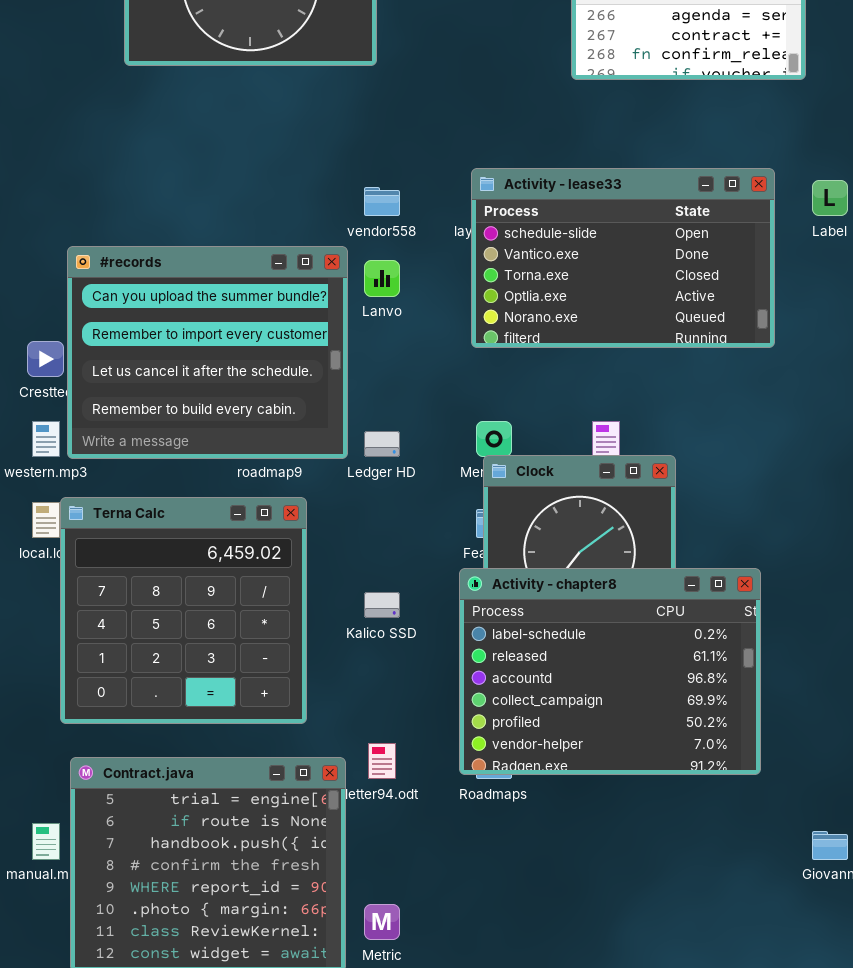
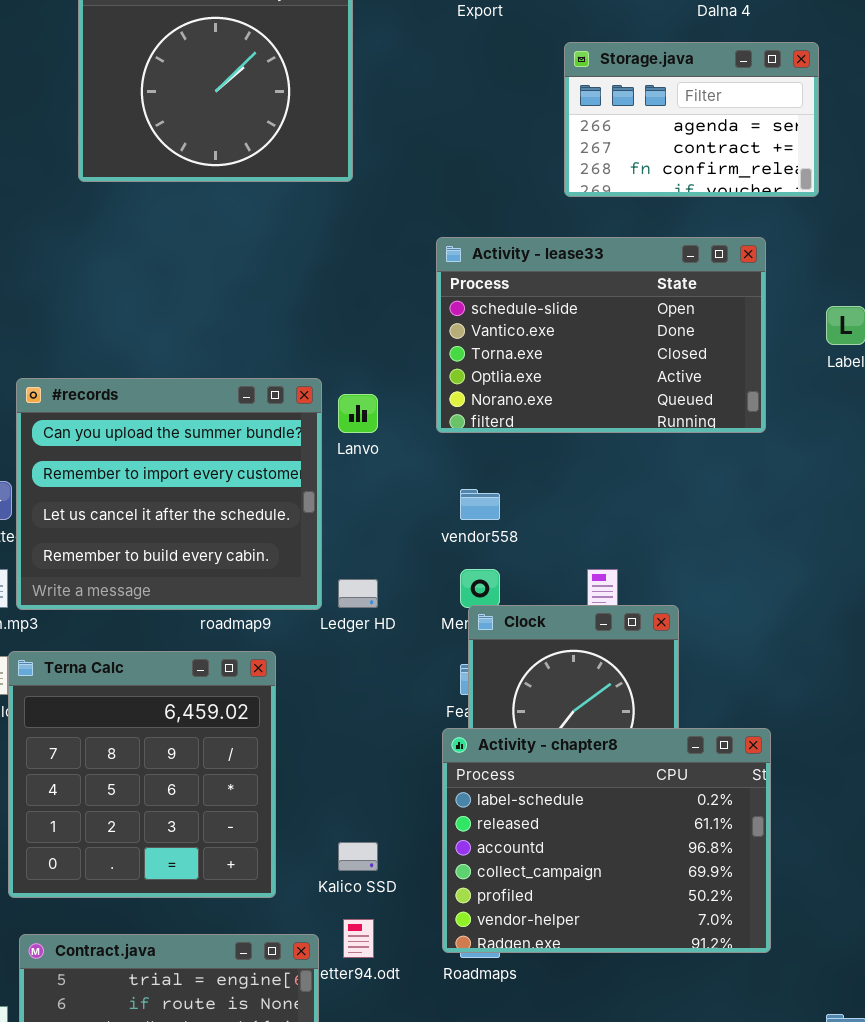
Activity - lease33: [471,168,775,348] -> [436,237,766,433], moved
vendor558: [364,187,400,216] -> [460,489,500,520], moved
Kalico SSD: [364,592,400,618] -> [338,842,378,871], moved

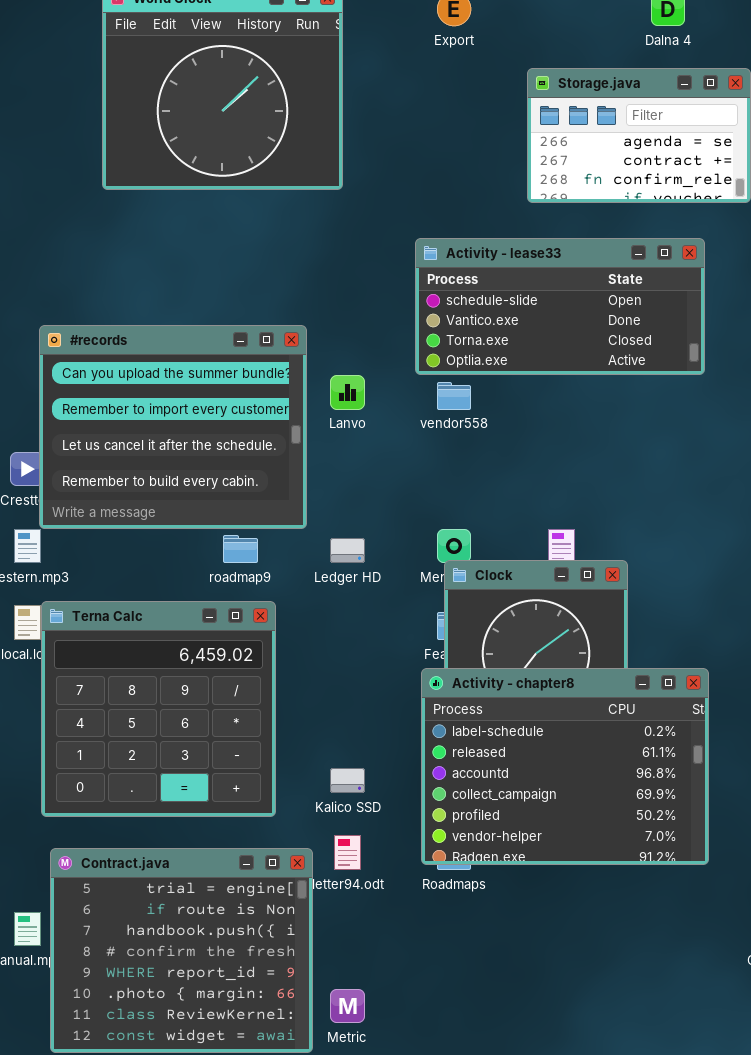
Activity - lease33: [436,237,766,433] -> [415,238,705,375], resized
#records: [16,378,322,610] -> [39,325,307,529], moved
vendor558: [460,489,500,520] -> [437,382,471,410], moved

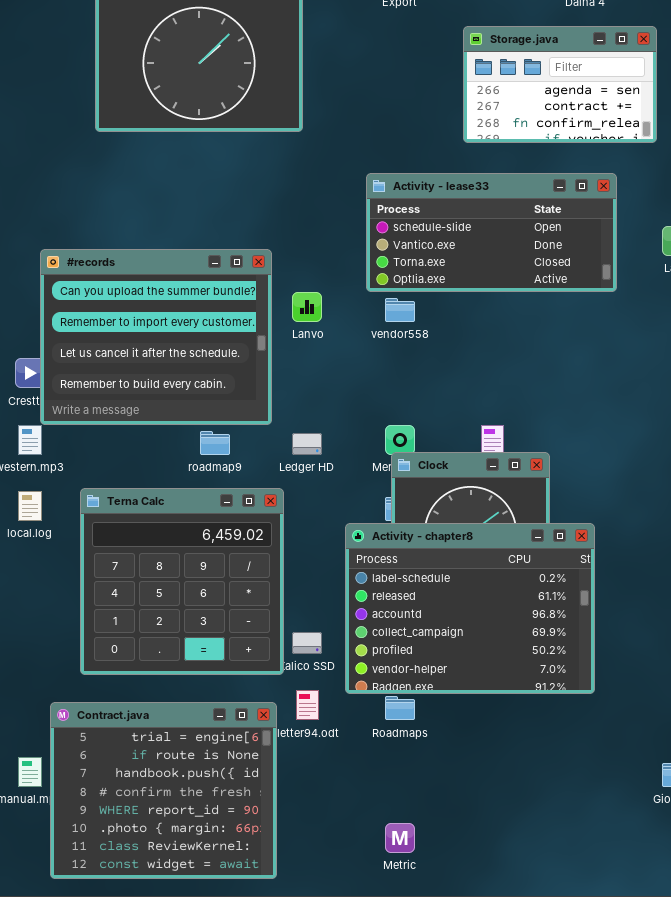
Terna Calc: [41,601,276,817] -> [80,488,284,675], moved
Activity - chapter8: [421,668,709,865] -> [345,523,595,694], moved
Metric: [330,989,365,1023] -> [385,823,415,853], moved

